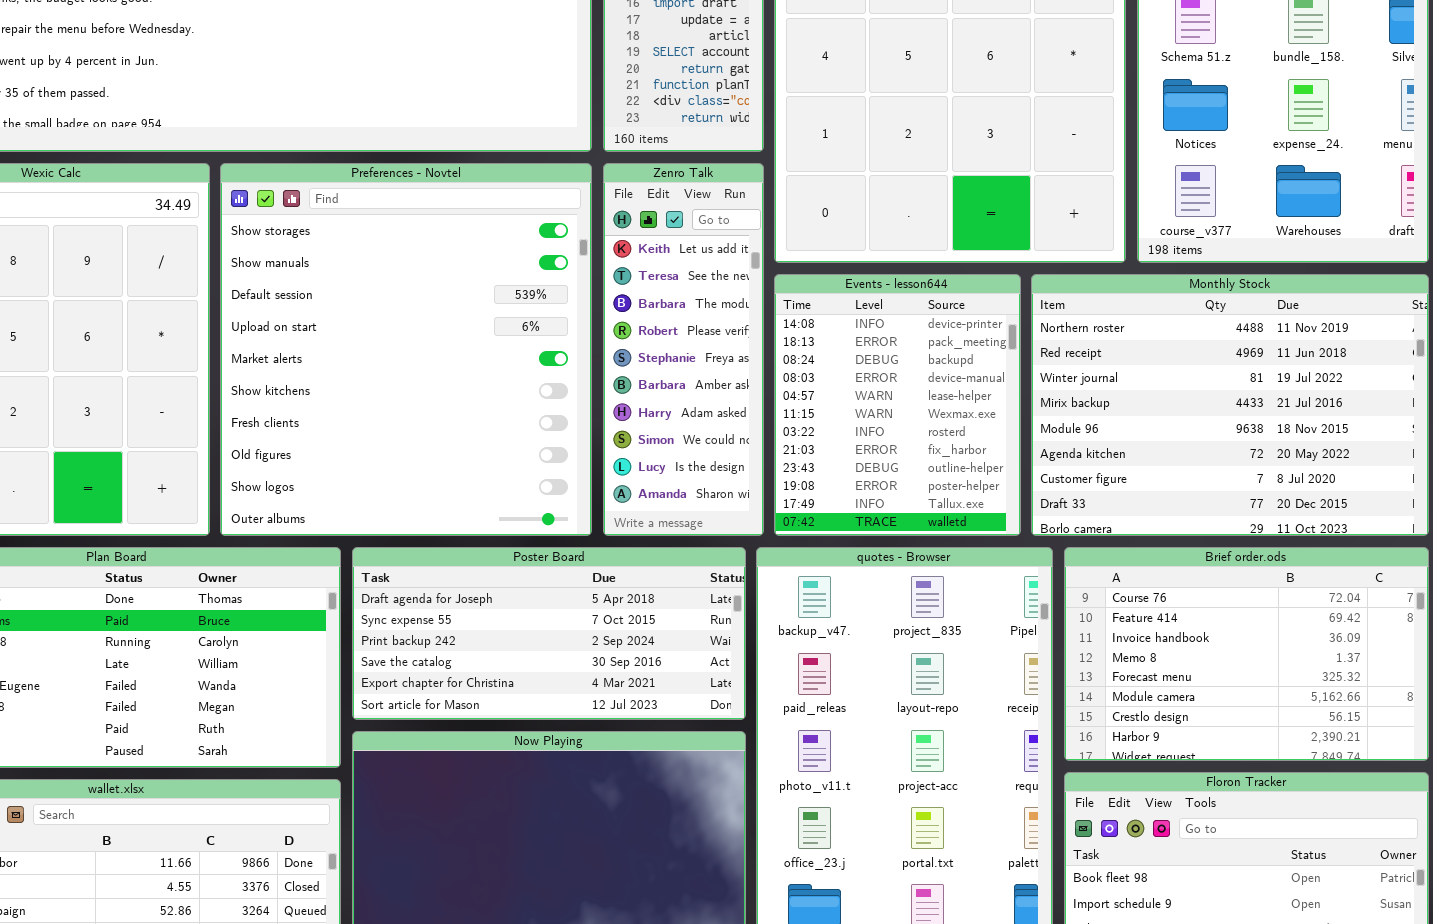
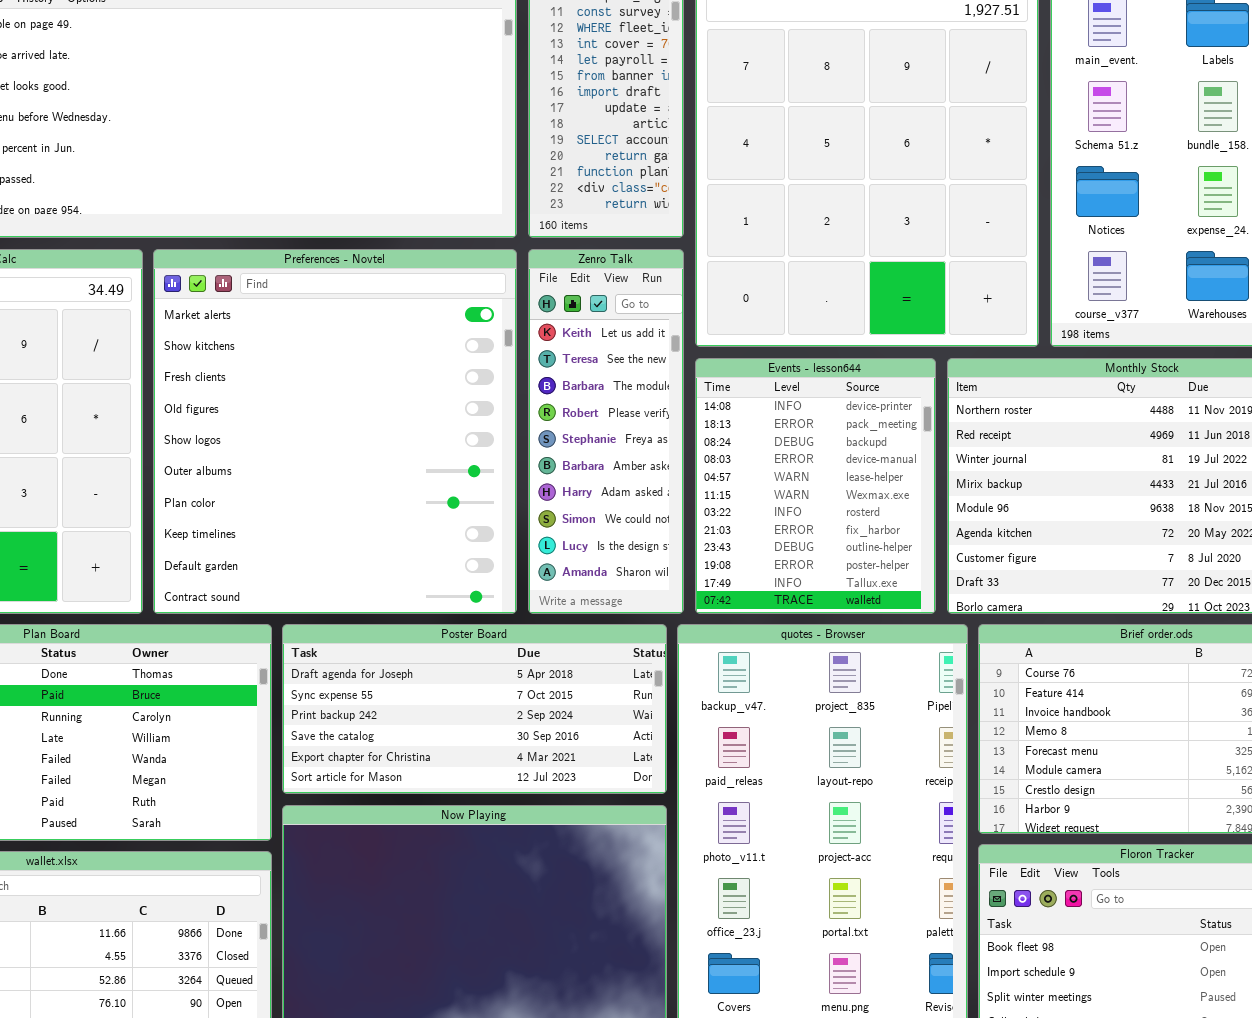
Preferences - Novtel: [220,163,592,536] -> [153,249,517,614], scrolled down 4 rows

